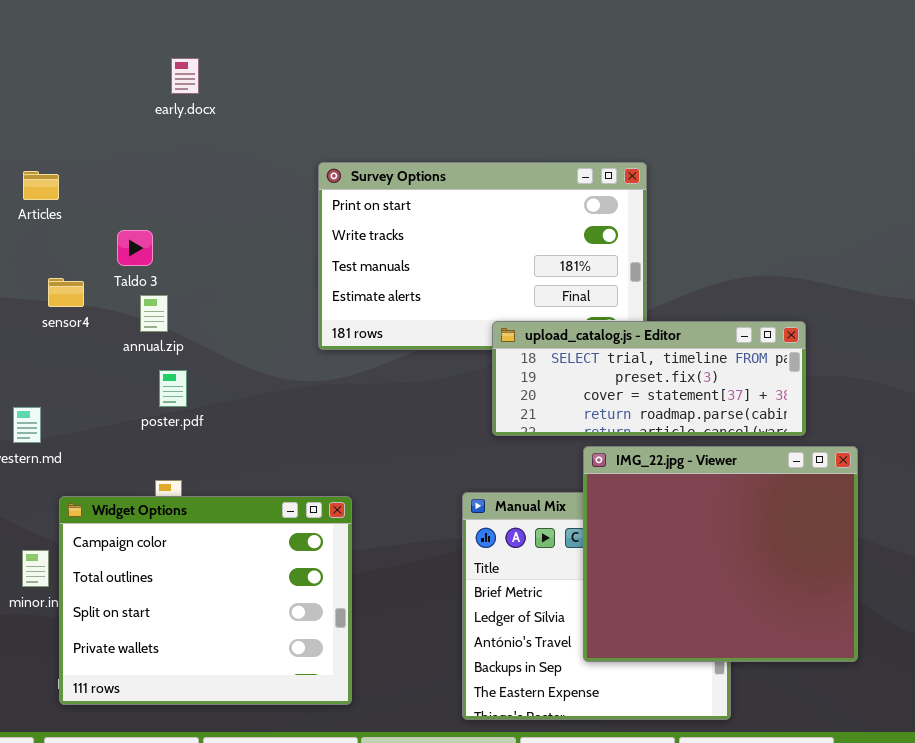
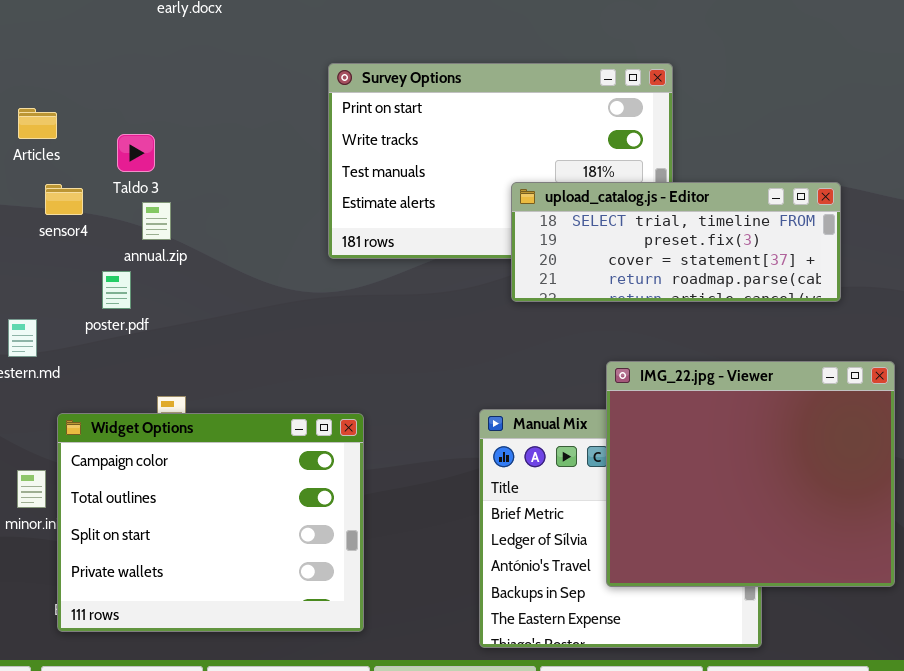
Articles: [23,171,59,200] -> [18,108,57,139], moved
upload_catalog.js - Editor: [492,321,806,436] -> [511,182,841,302], moved
poster.pdf: [159,370,187,407] -> [102,271,131,309], moved

